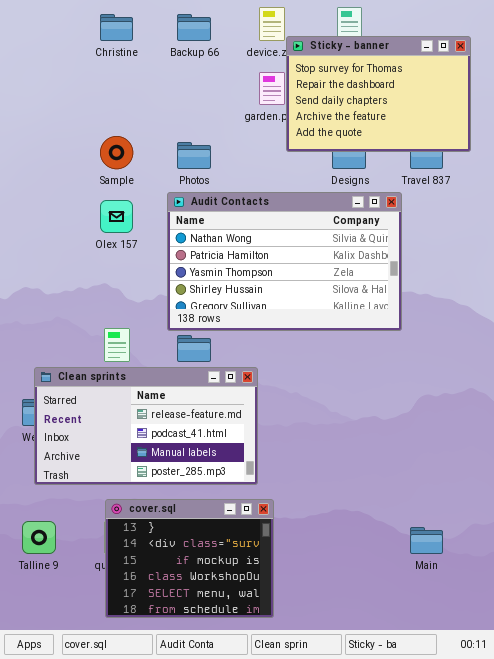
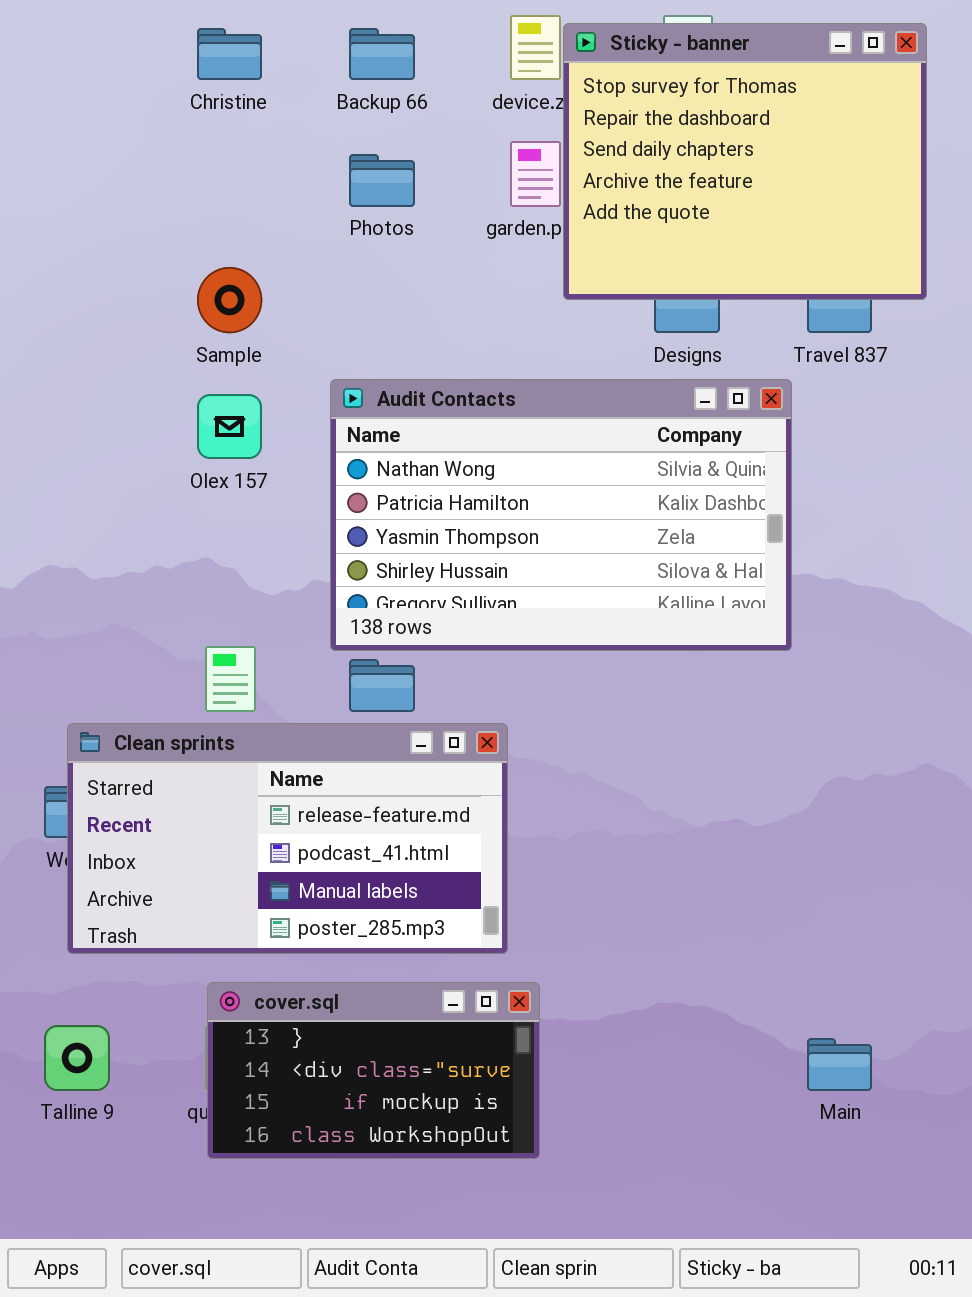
Sticky - banner: [286,36,471,152] -> [563,23,927,300], resized
Photos: [177,142,211,169] -> [349,154,415,207], moved
cover.sql: [105,499,274,618] -> [207,982,540,1159], resized

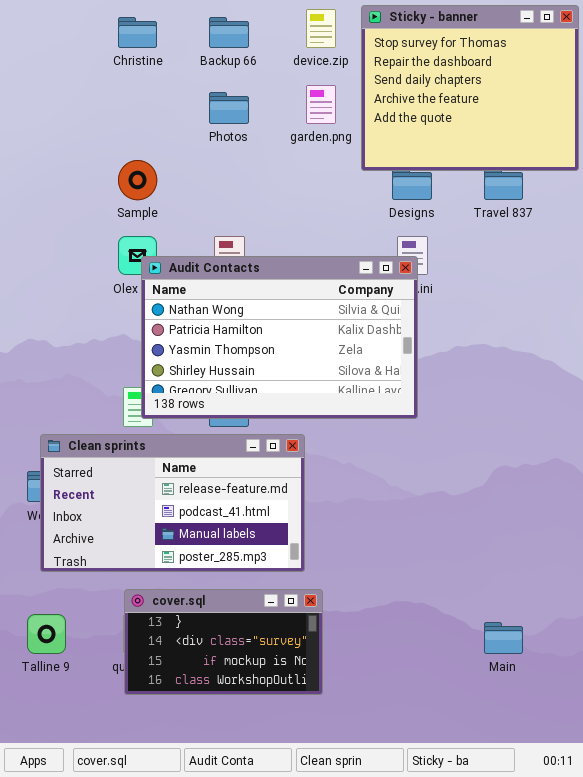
Sticky - banner: [563,23,927,300] -> [361,5,579,171], moved
Audit Contacts: [330,379,792,651] -> [141,256,418,419], moved

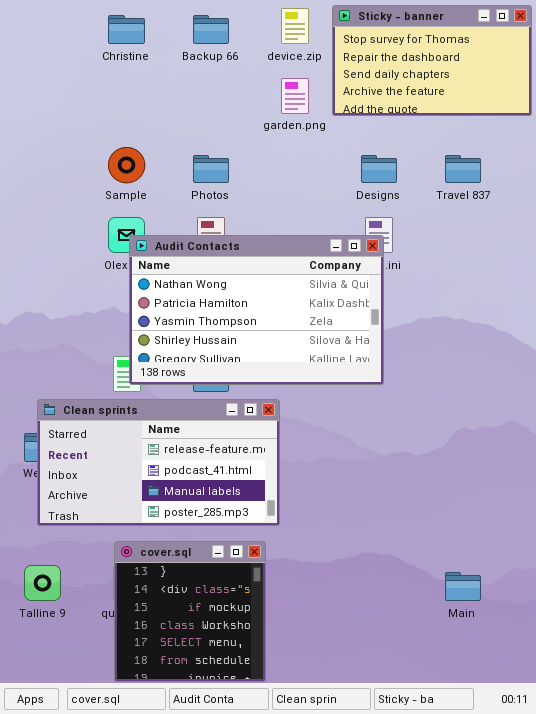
Sticky - banner: [361,5,579,171] -> [332,5,532,116], resized
Photos: [209,92,249,124] -> [193,155,229,183], moved
cover.sql: [124,589,323,695] -> [114,541,266,682], resized

